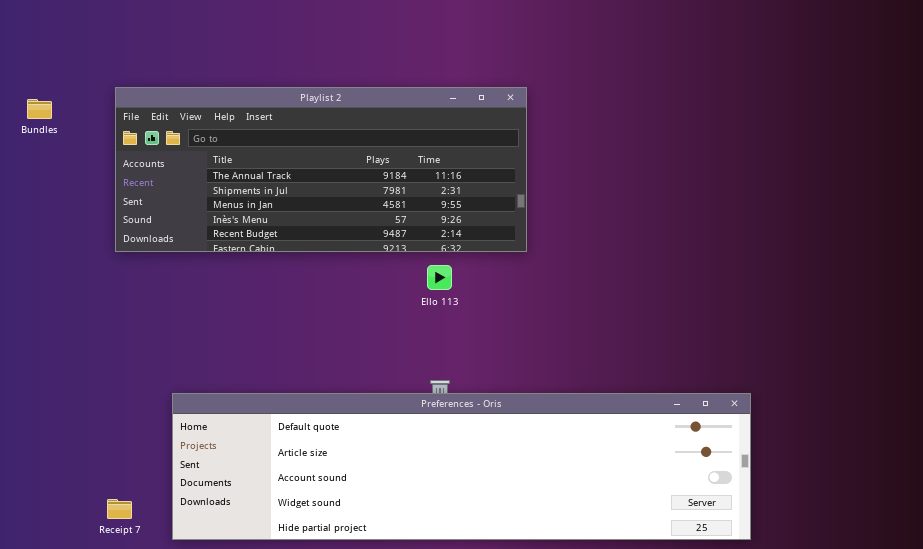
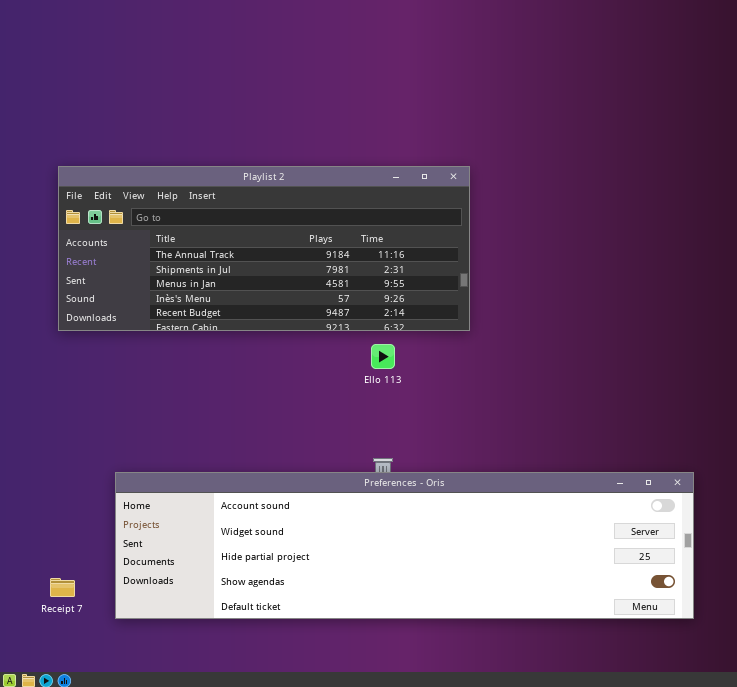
Preferences - Oris: [172,393,751,540] -> [115,472,694,619], scrolled down 2 rows

